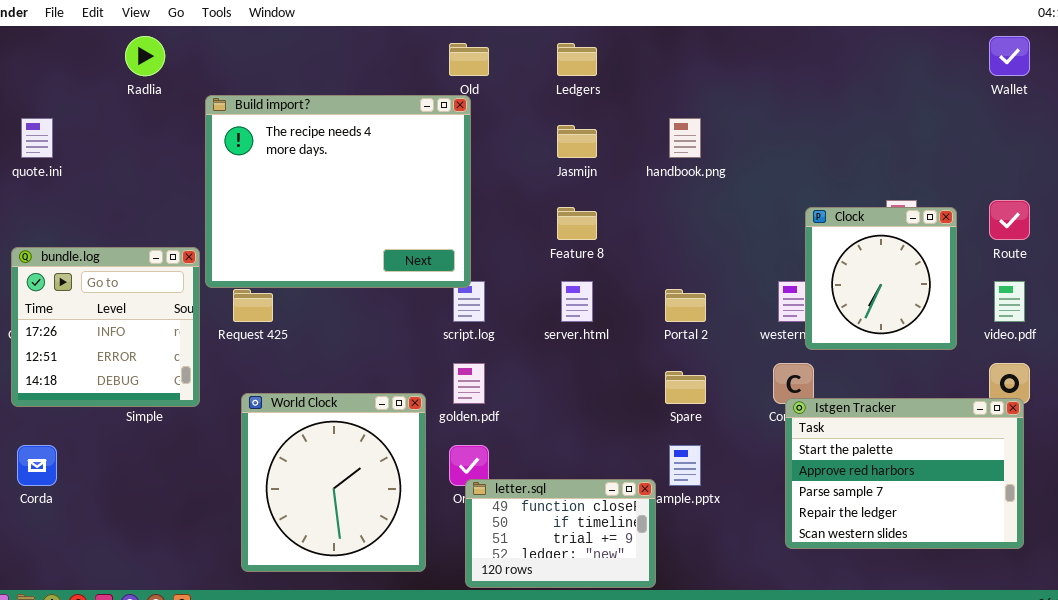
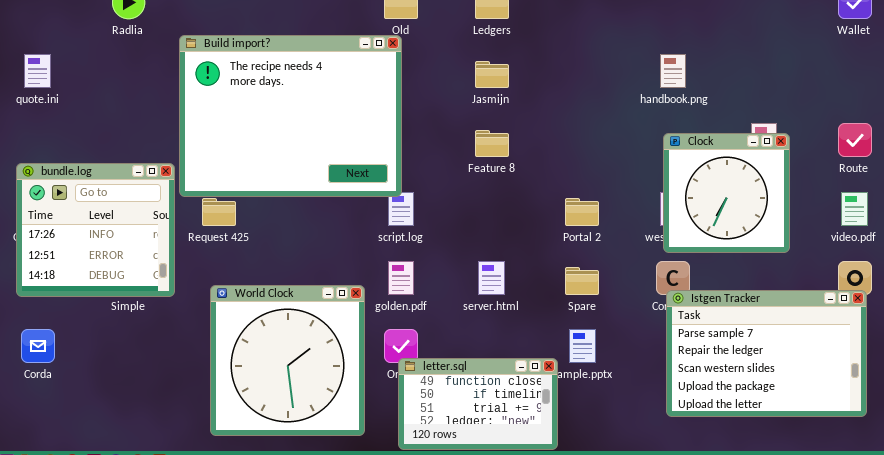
handbook.png: [669,118,701,158] -> [660,54,686,88], moved
Clock: [805,207,957,350] -> [663,133,790,253], moved
server.html: [561,281,593,322] -> [478,261,505,295], moved
Istgen Tracker: [785,398,1024,549] -> [666,290,867,417], scrolled down 2 rows

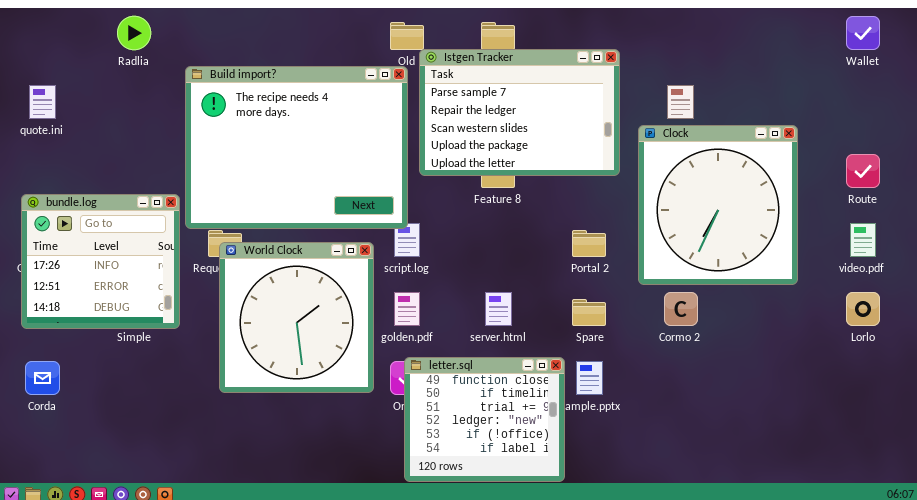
Clock: [663,133,790,253] -> [638,125,798,285], resized
World Clock: [210,285,365,436] -> [219,242,374,393], moved
Istgen Tracker: [666,290,867,417] -> [419,49,620,176], moved
letter.sql: [398,358,558,450] -> [404,357,565,482], resized

